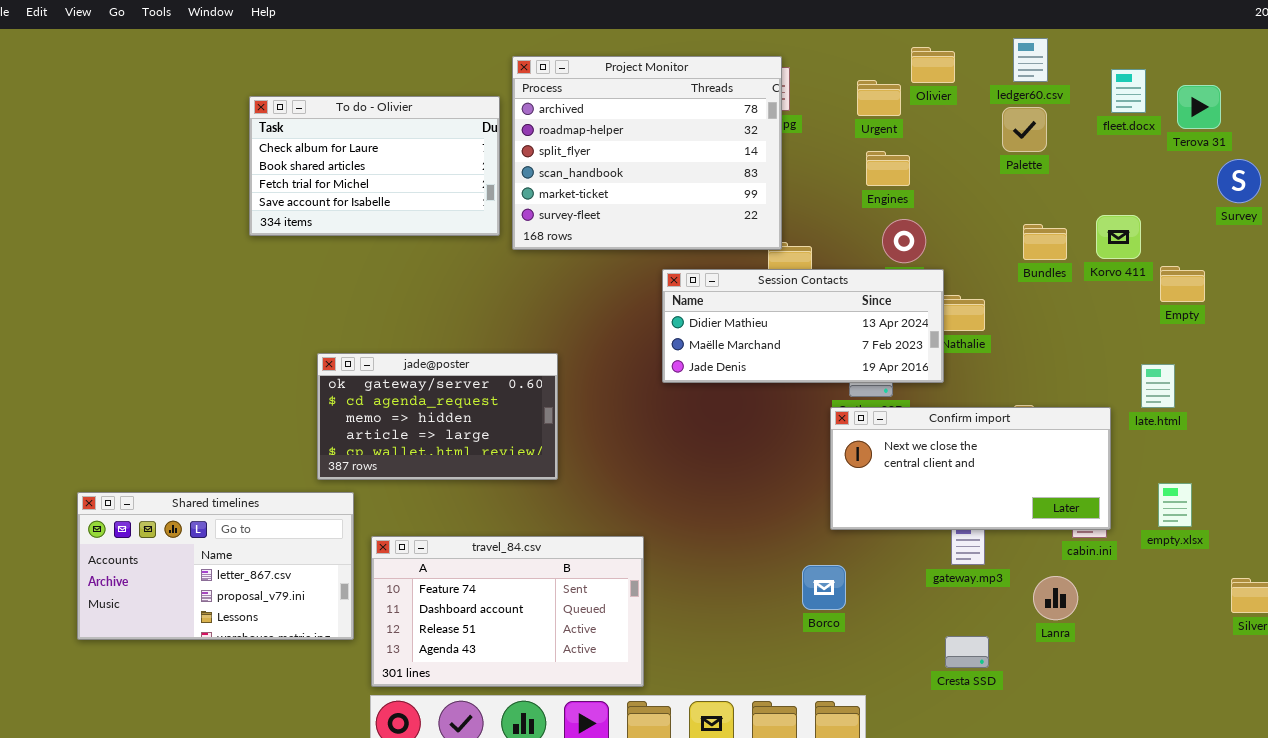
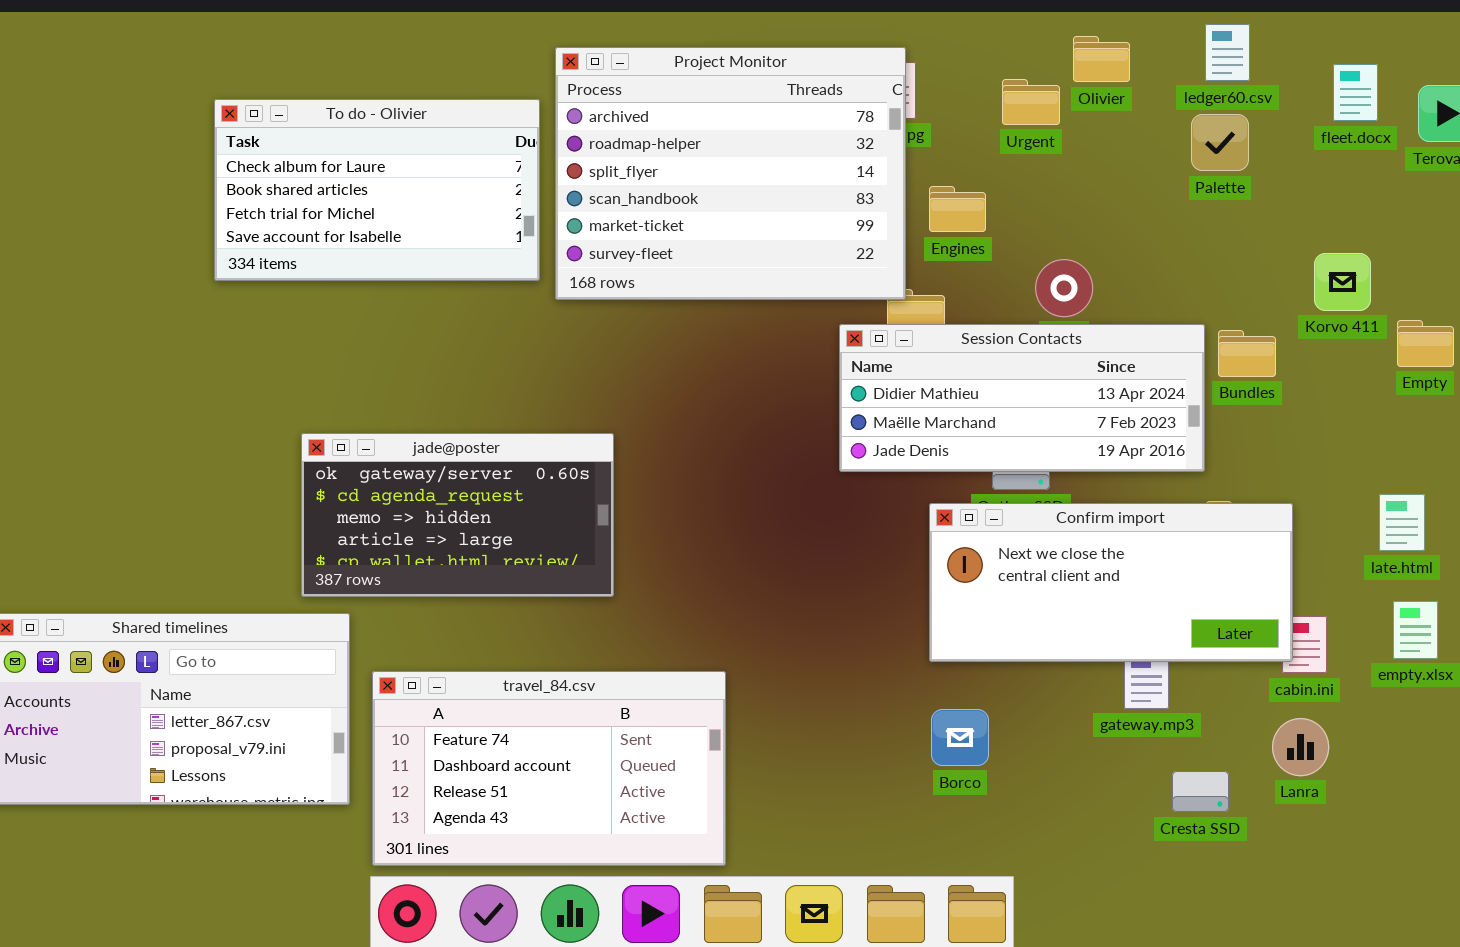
Engines: [866,151,910,186] -> [929,186,986,232], moved
Bundles: [1023,224,1067,260] -> [1218,330,1276,377], moved
Session Contacts: [662,269,944,383] -> [839,324,1205,472], moved
late.html: [1141,364,1175,408] -> [1379,494,1425,551], moved
Confirm import: [830,407,1111,530] -> [929,503,1293,662], moved
Lanra: [1033,576,1078,620] -> [1272,718,1329,776], moved
Cresta SSD: [945,636,989,668] -> [1172,771,1229,812], moved

